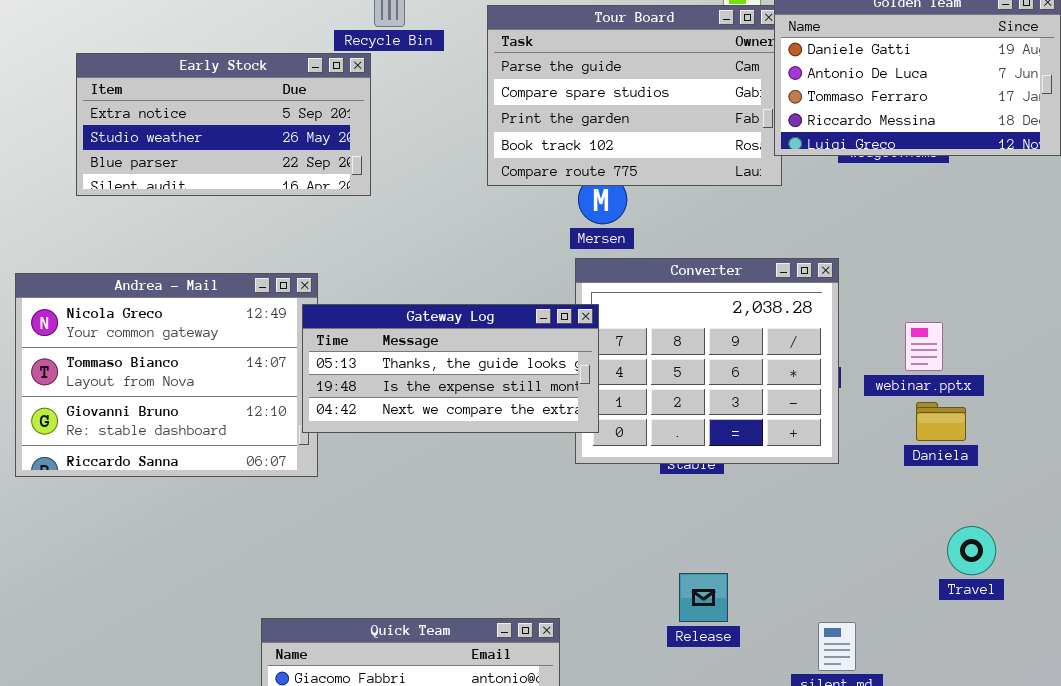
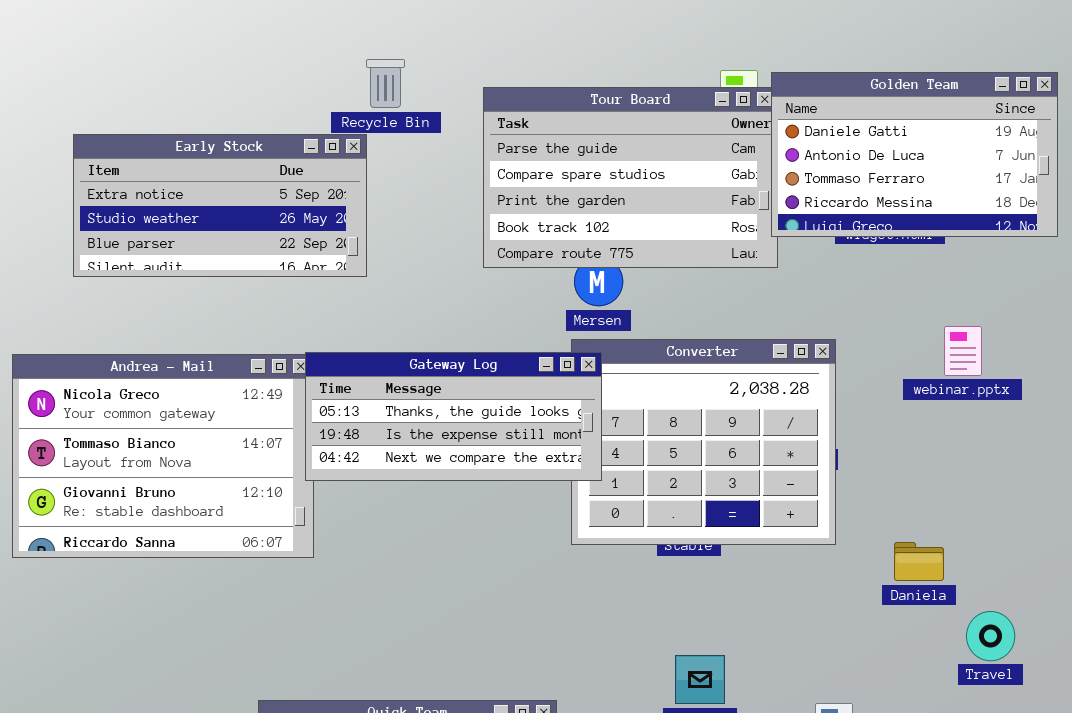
Gateway Log: [302,304,599,433] -> [305,352,602,481], moved
webinar.pptx: [905,322,943,371] -> [944,326,982,376], moved
Daniela: [916,402,966,441] -> [894,542,944,581], moved
Travel: [947,526,996,575] -> [966,611,1015,661], moved

